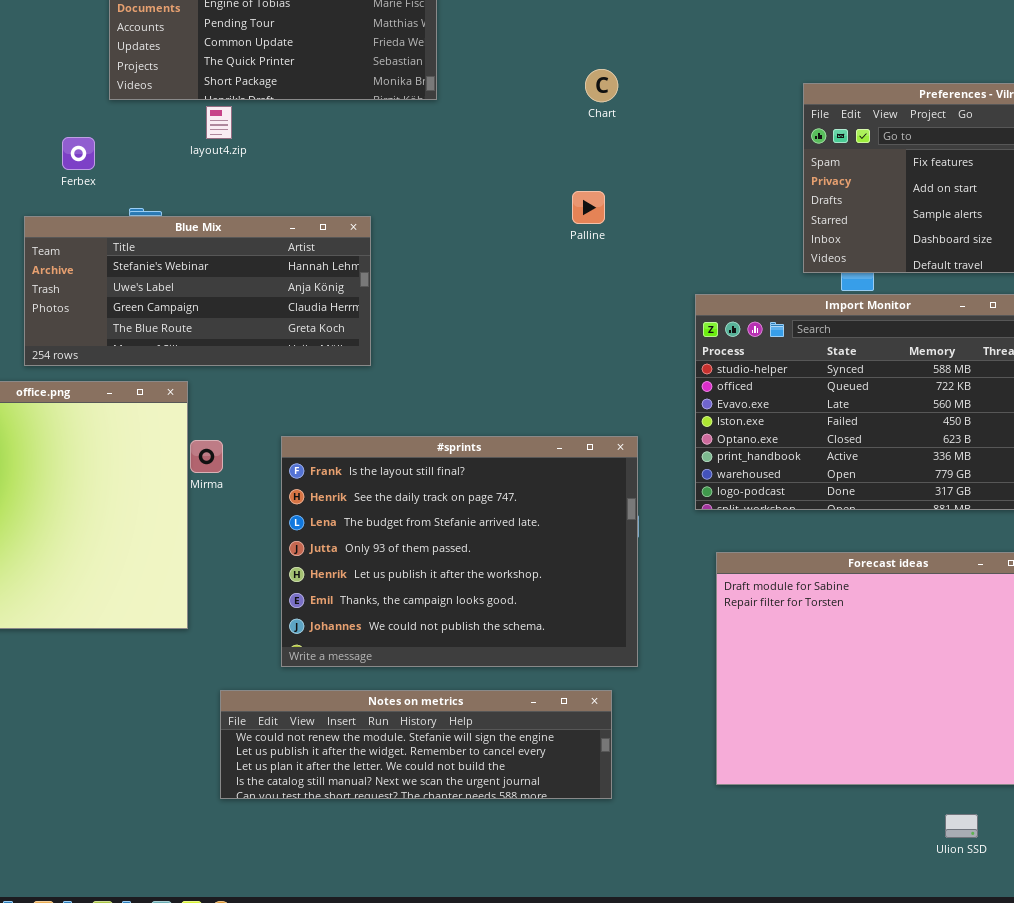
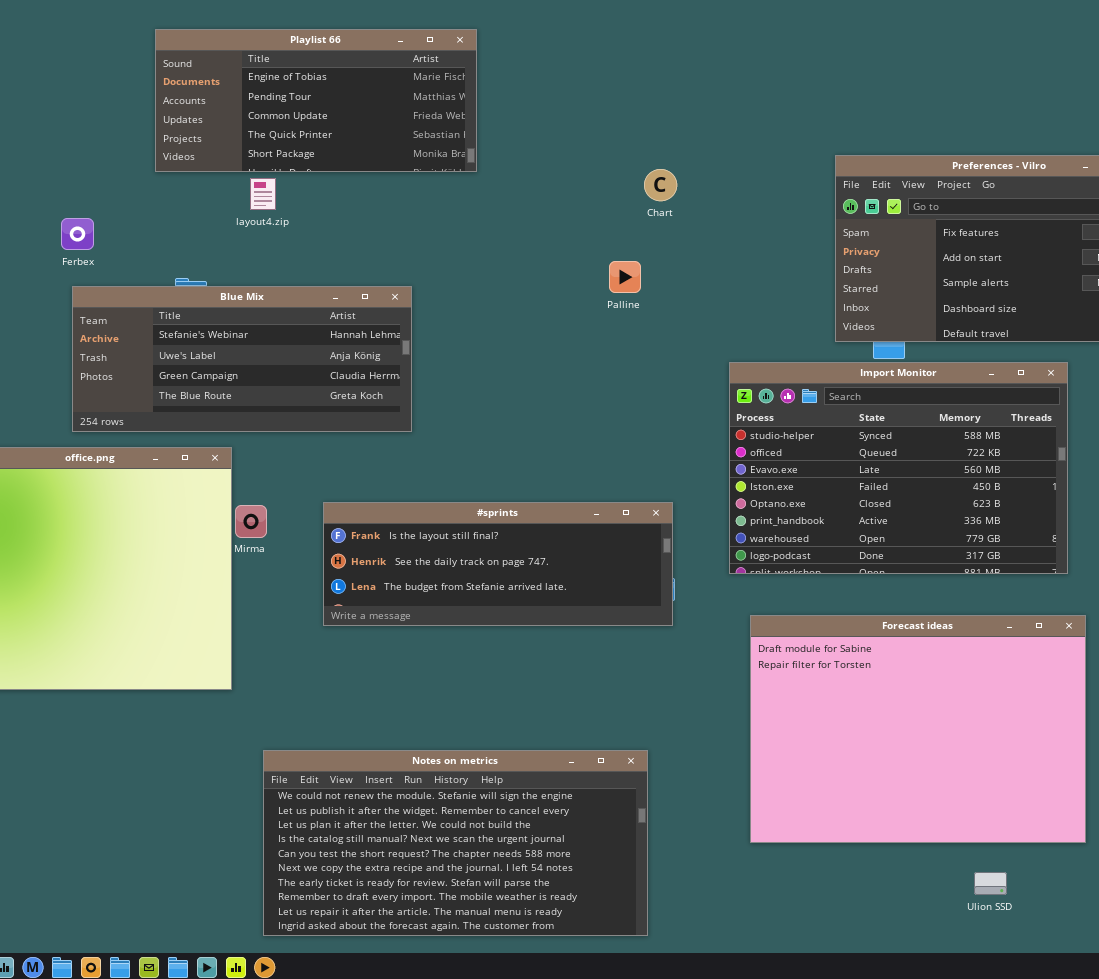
Chart: [585,69,618,102] -> [644,169,677,201], moved
Ferbex: [62,137,95,170] -> [61,218,94,250], moved
#sprints: [281,436,638,667] -> [323,502,673,626], resized
Notes on metrics: [220,690,612,799] -> [263,750,648,936], resized

